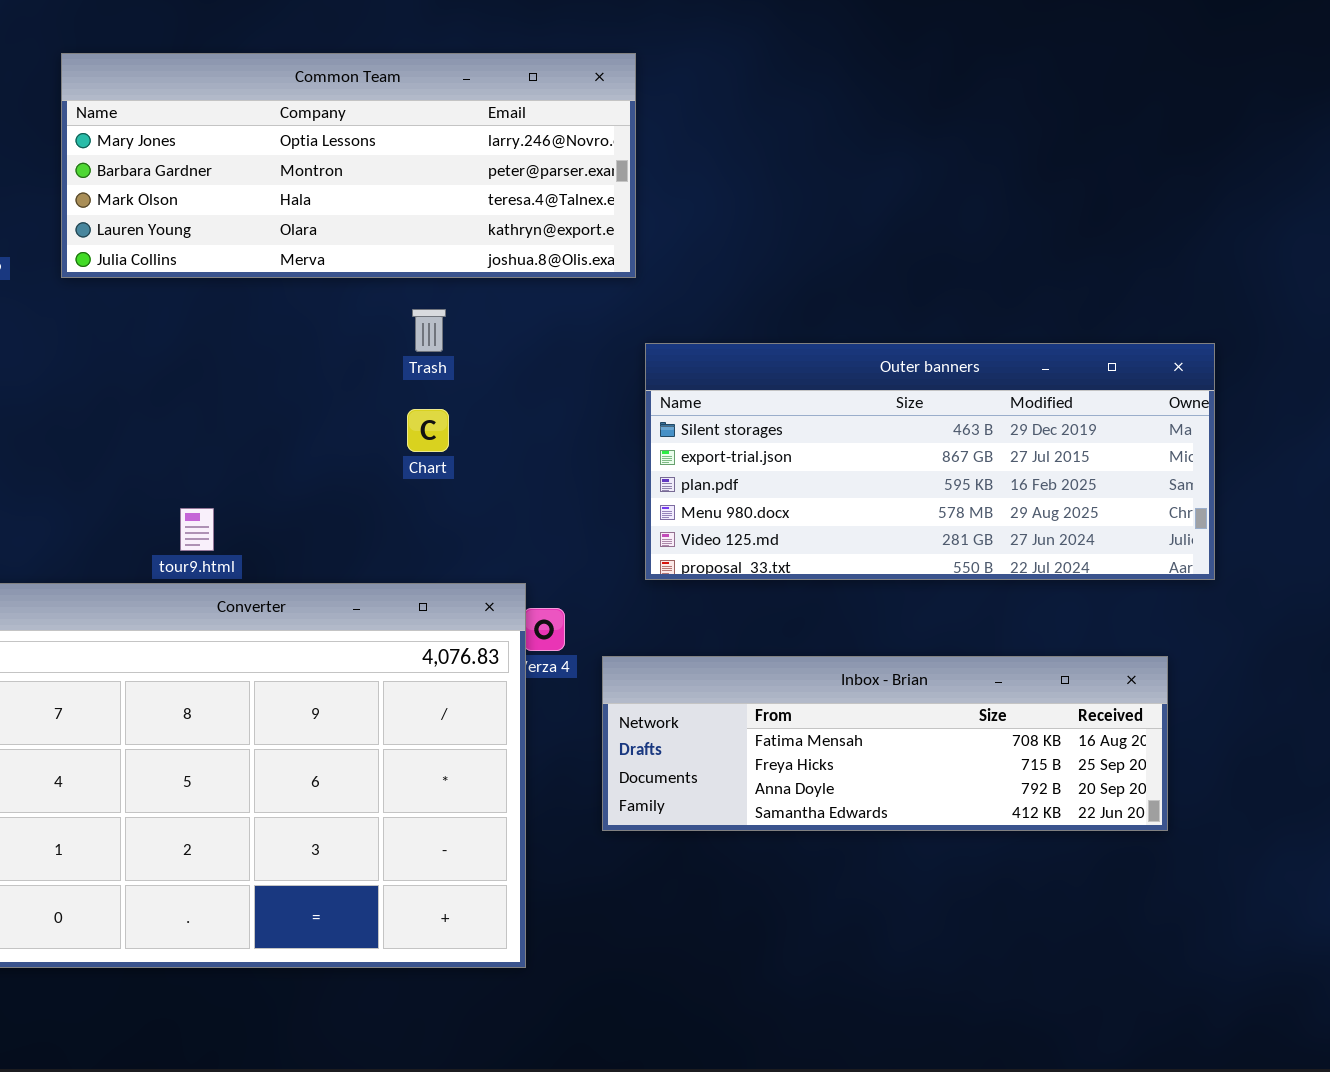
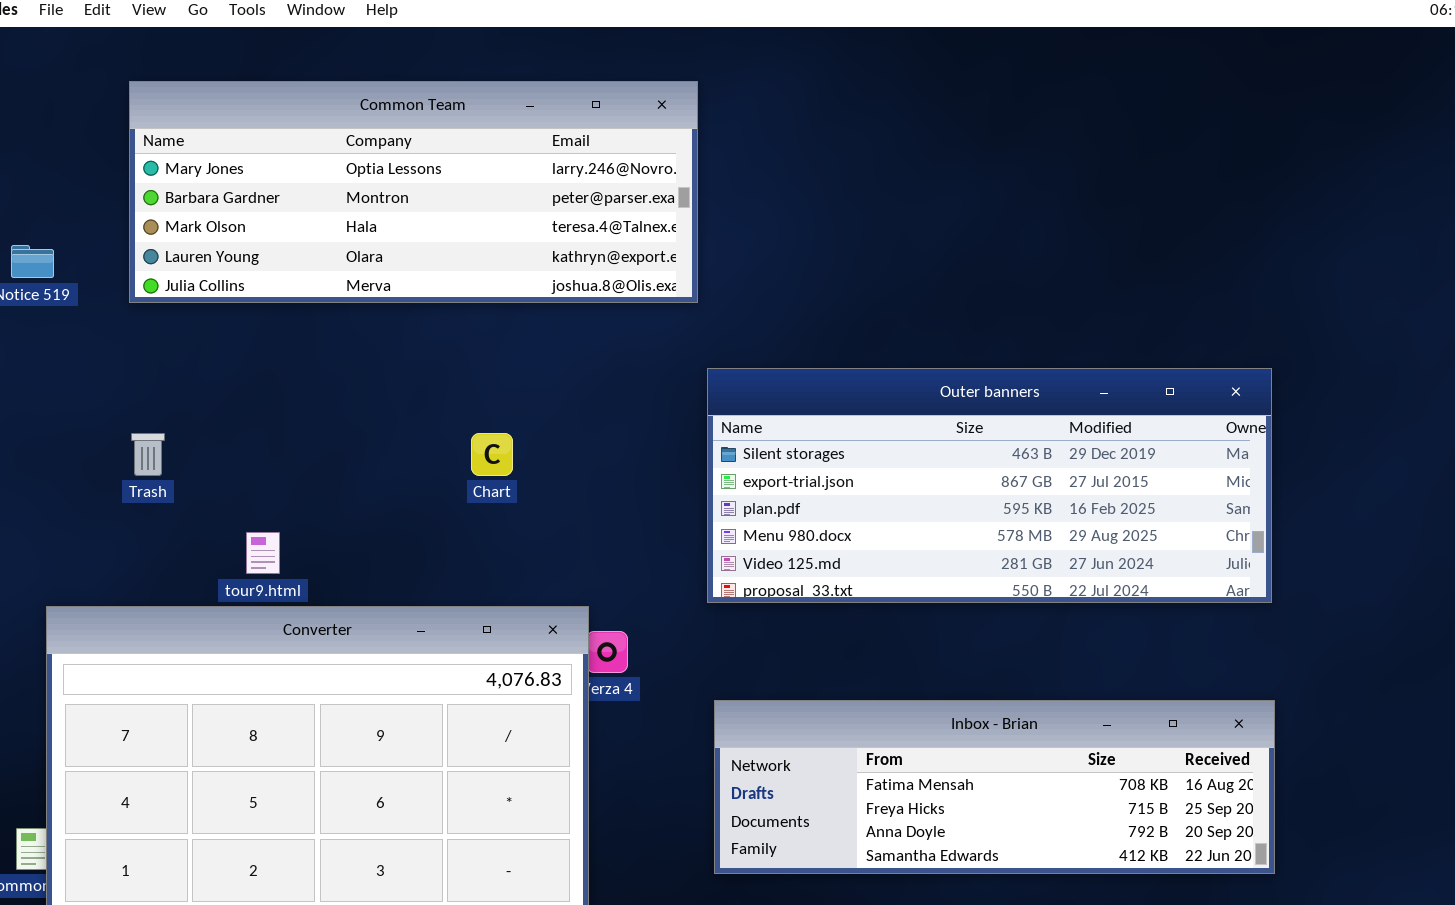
Trash: [412,309,446,352] -> [131,433,165,476], moved
Inbox - Brian: [602,656,1168,831] -> [714,700,1275,874], moved

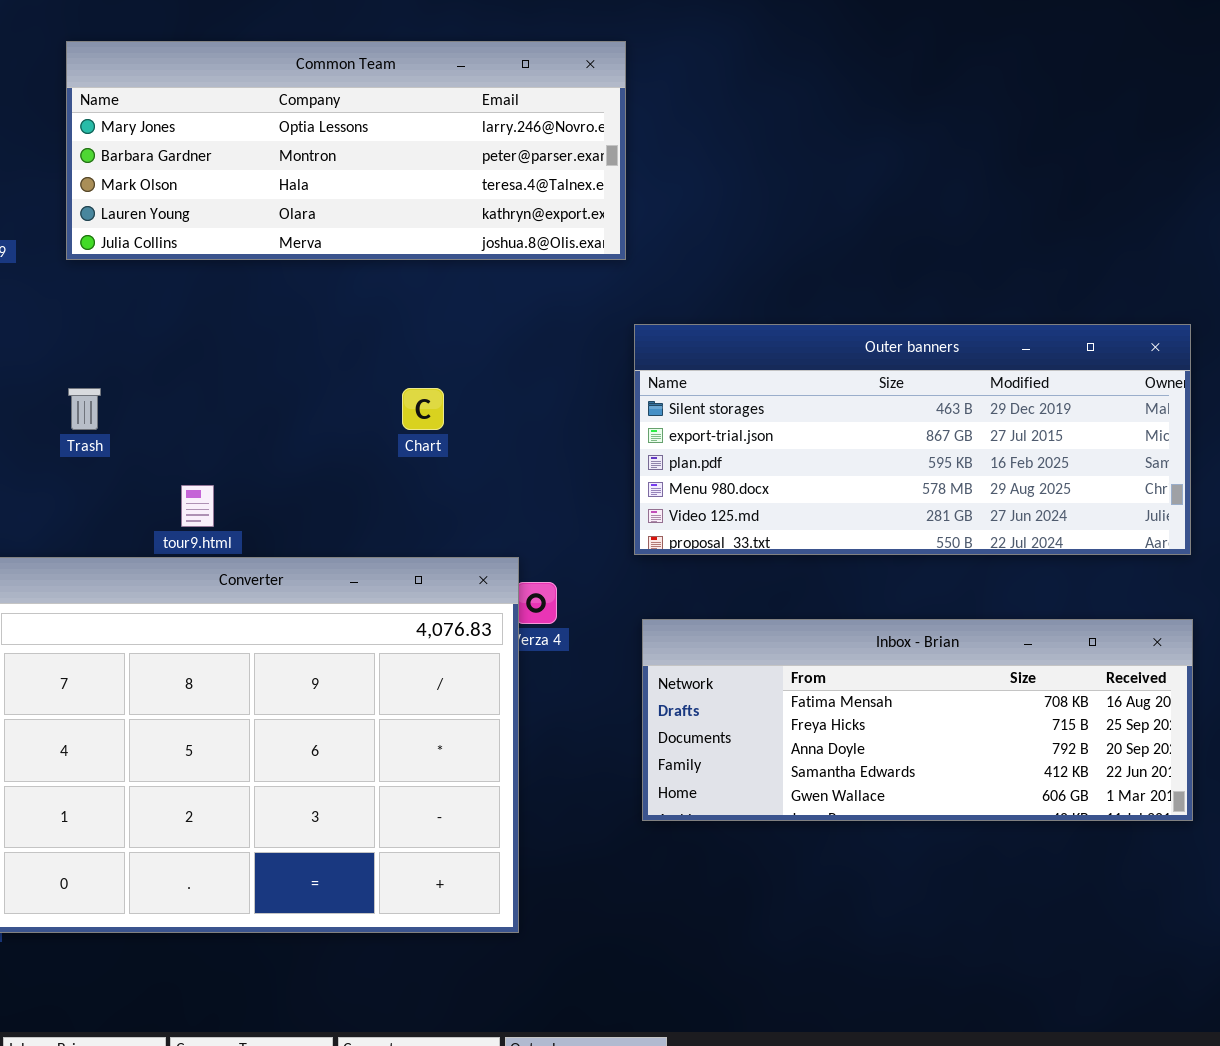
Inbox - Brian: [714,700,1275,874] -> [642,619,1193,821], resized

